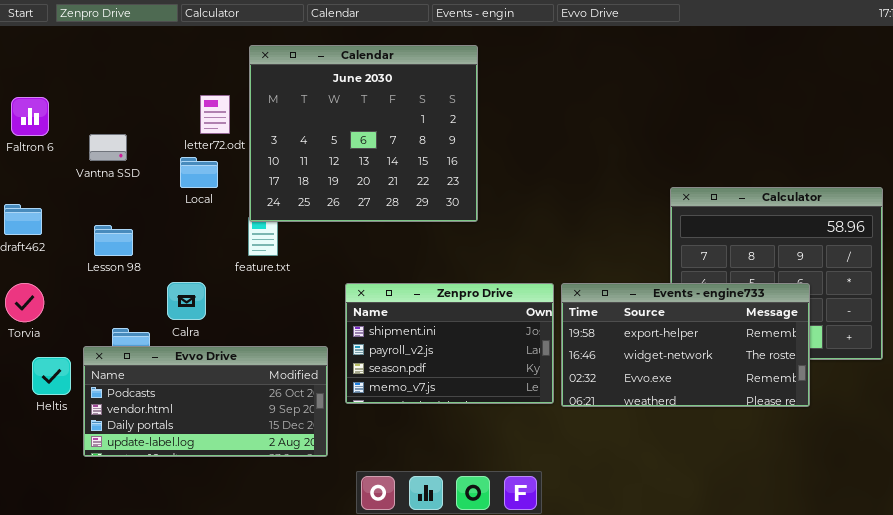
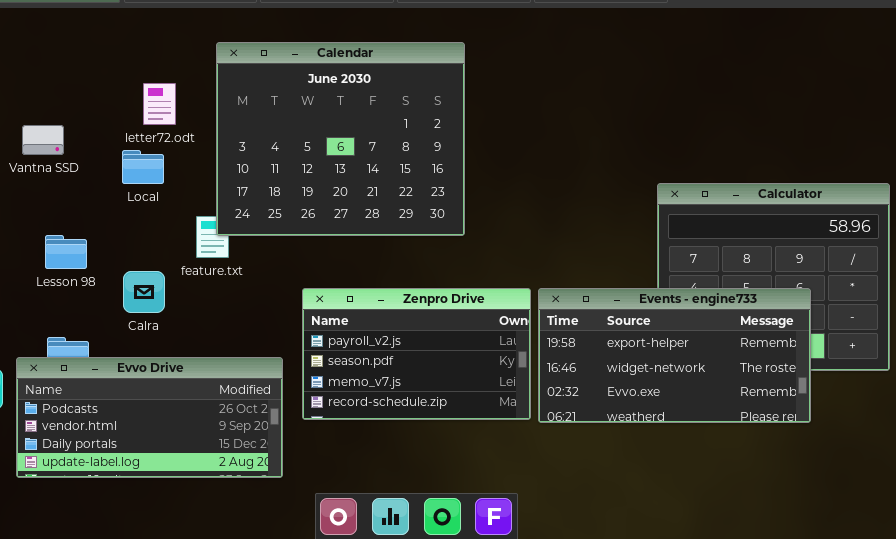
Calendar: [249,45,478,222] -> [216,42,465,236], moved
Lesson 98: [94,225,133,256] -> [45,235,87,269], moved
Calra: [167,282,206,320] -> [123,271,165,313], moved
Zenpro Drive: [345,283,554,404] -> [302,288,531,420], scrolled down 1 row

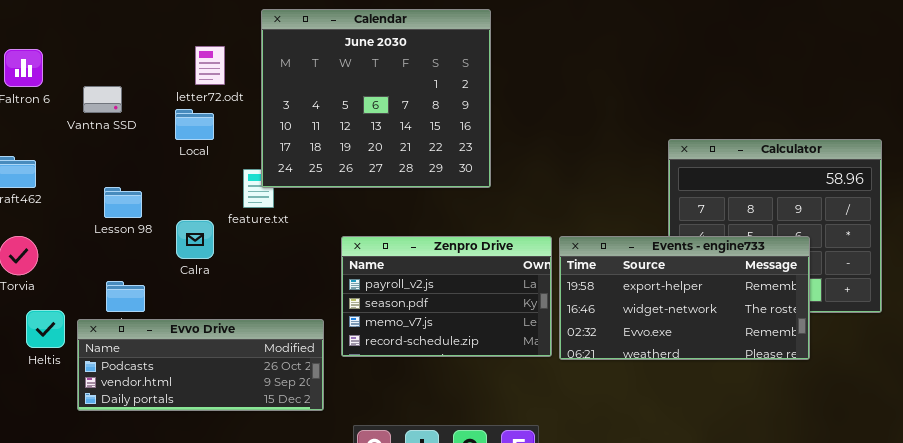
Evvo Drive: [16,357,283,478] -> [77,319,324,411], resized

